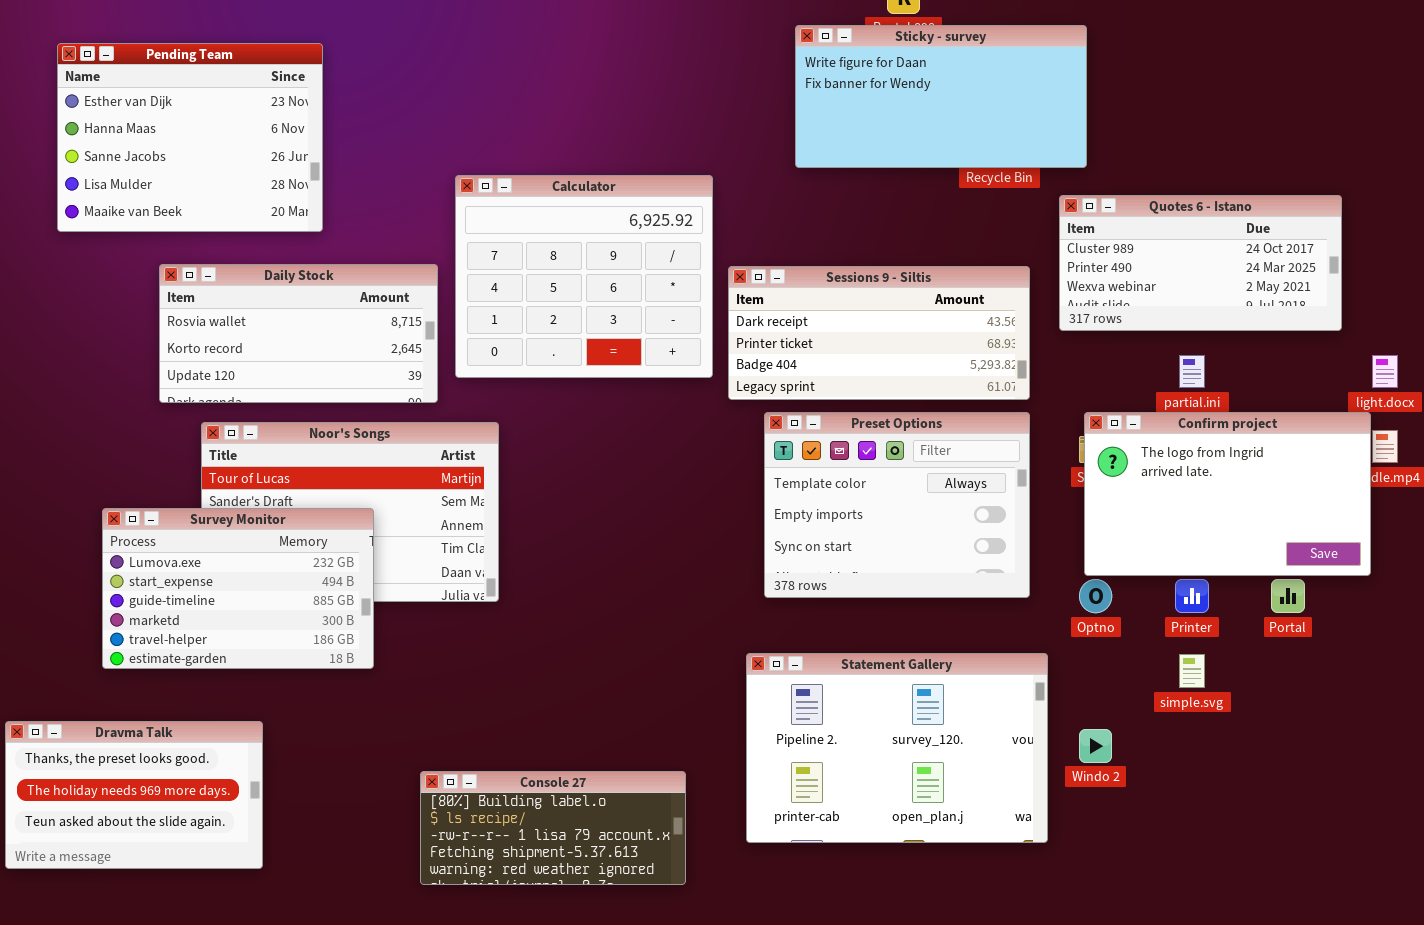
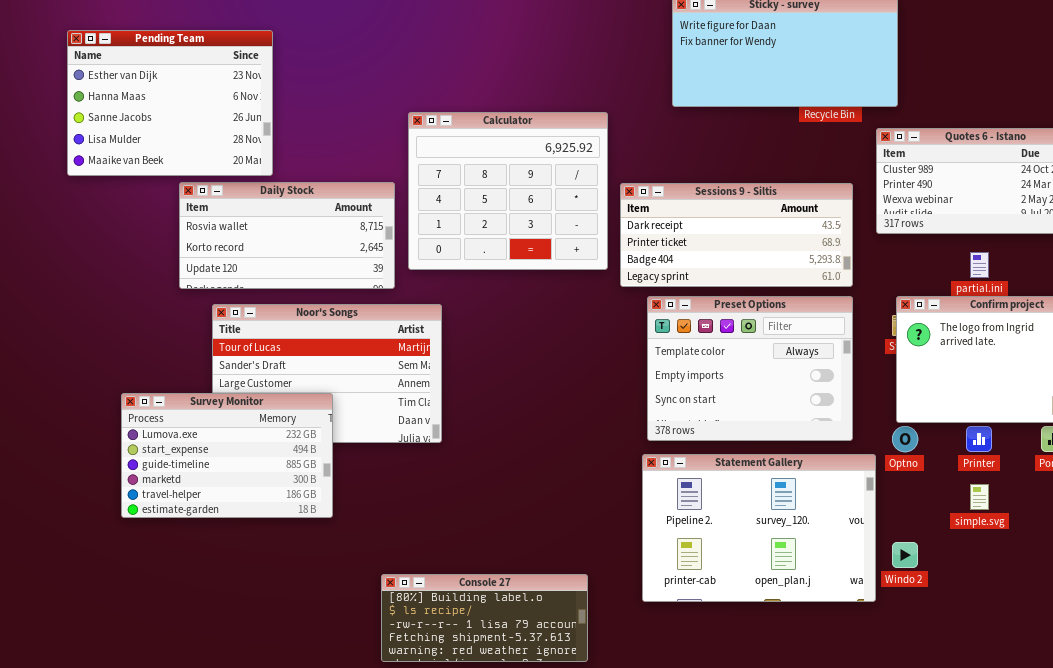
Pending Team: [57,43,323,232] -> [67,30,273,176], moved
Survey Monitor: [102,508,374,669] -> [121,393,333,518], moved
Statement Gallery: [746,653,1048,843] -> [642,454,876,602], moved
Dravma Talk: [5,721,263,869] -> none, closed

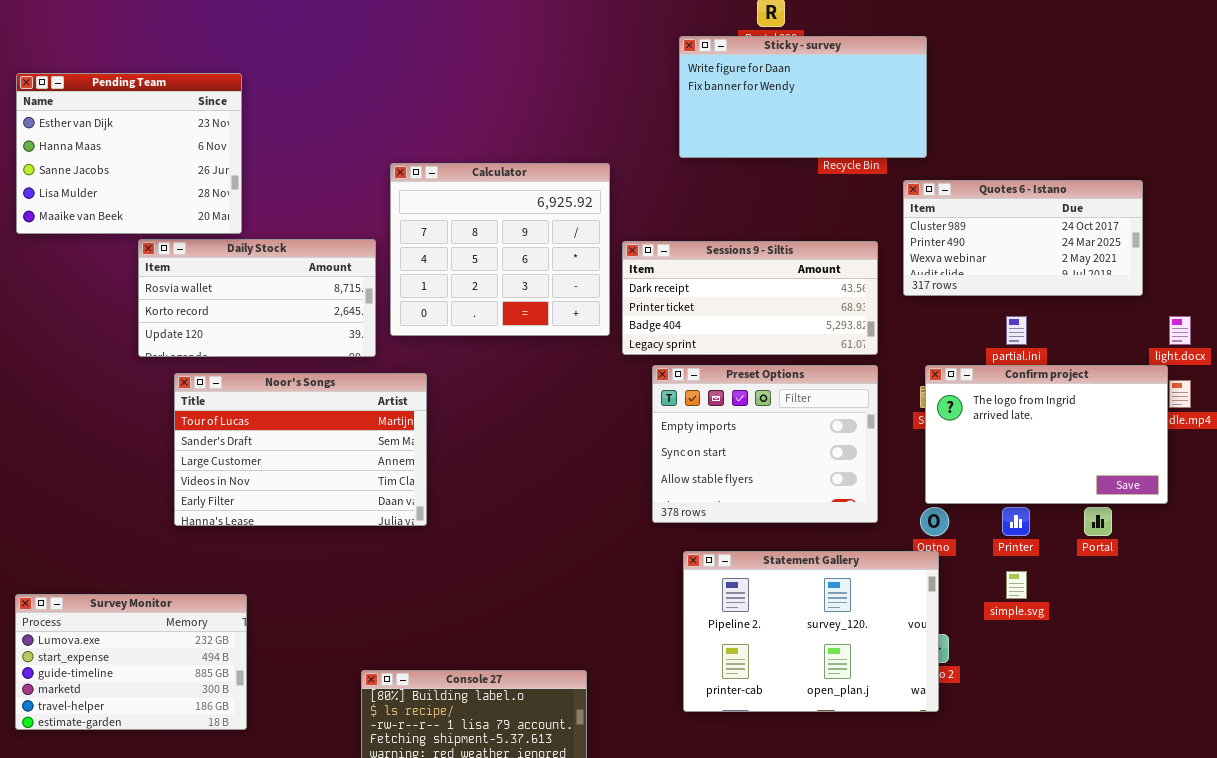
Preset Options: [647,296,853,441] -> [652,365,878,523], scrolled down 1 row
Survey Monitor: [121,393,333,518] -> [15,594,247,730], moved
Statement Gallery: [642,454,876,602] -> [683,551,939,712], moved

